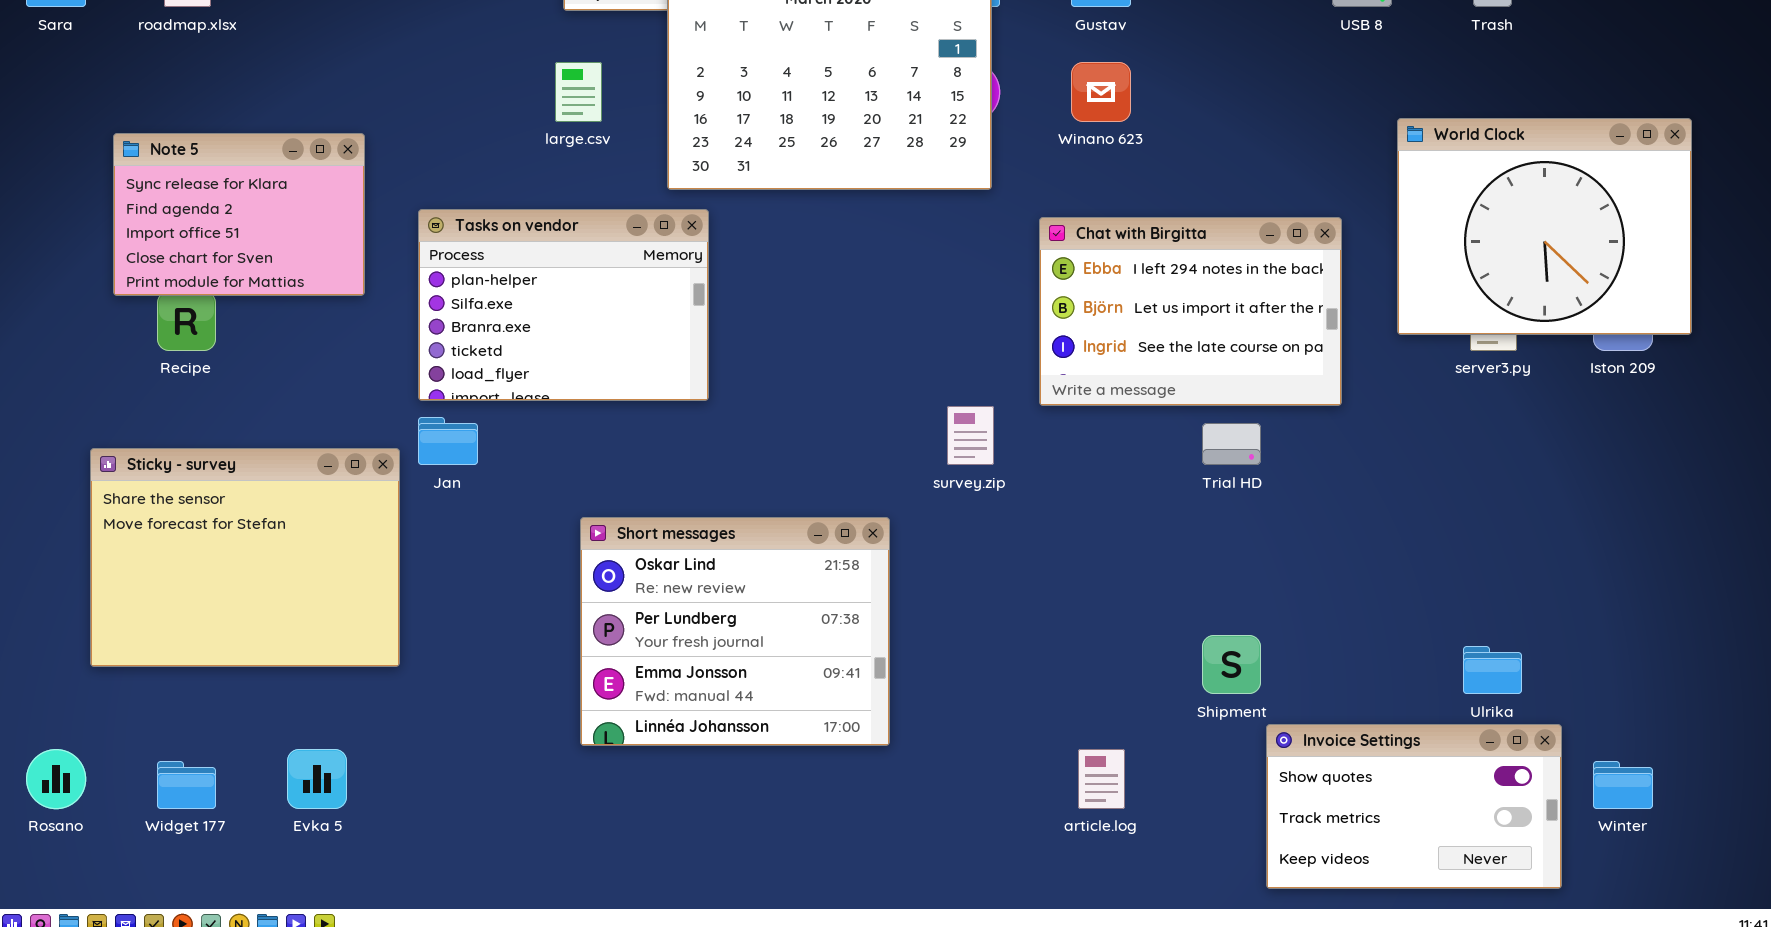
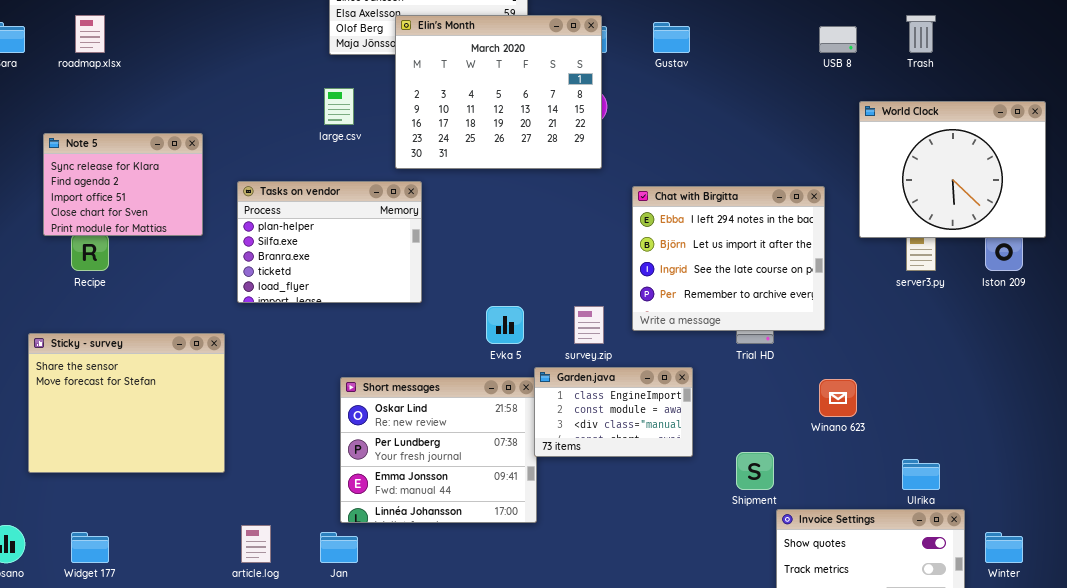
Winano 623: [1071,62,1131,122] -> [819,379,857,417], moved
World Clock: [1397,118,1692,335] -> [859,101,1046,238], moved
Chat with Birgitta: [1039,217,1342,406] -> [632,186,825,331], resized
Jan: [418,417,478,465] -> [320,532,358,563], moved
Garden.java: none -> [534,367,693,457], opened
Evka 5: [287,749,347,809] -> [486,306,524,344], moved
article.log: [1078,749,1125,809] -> [241,525,271,563], moved

